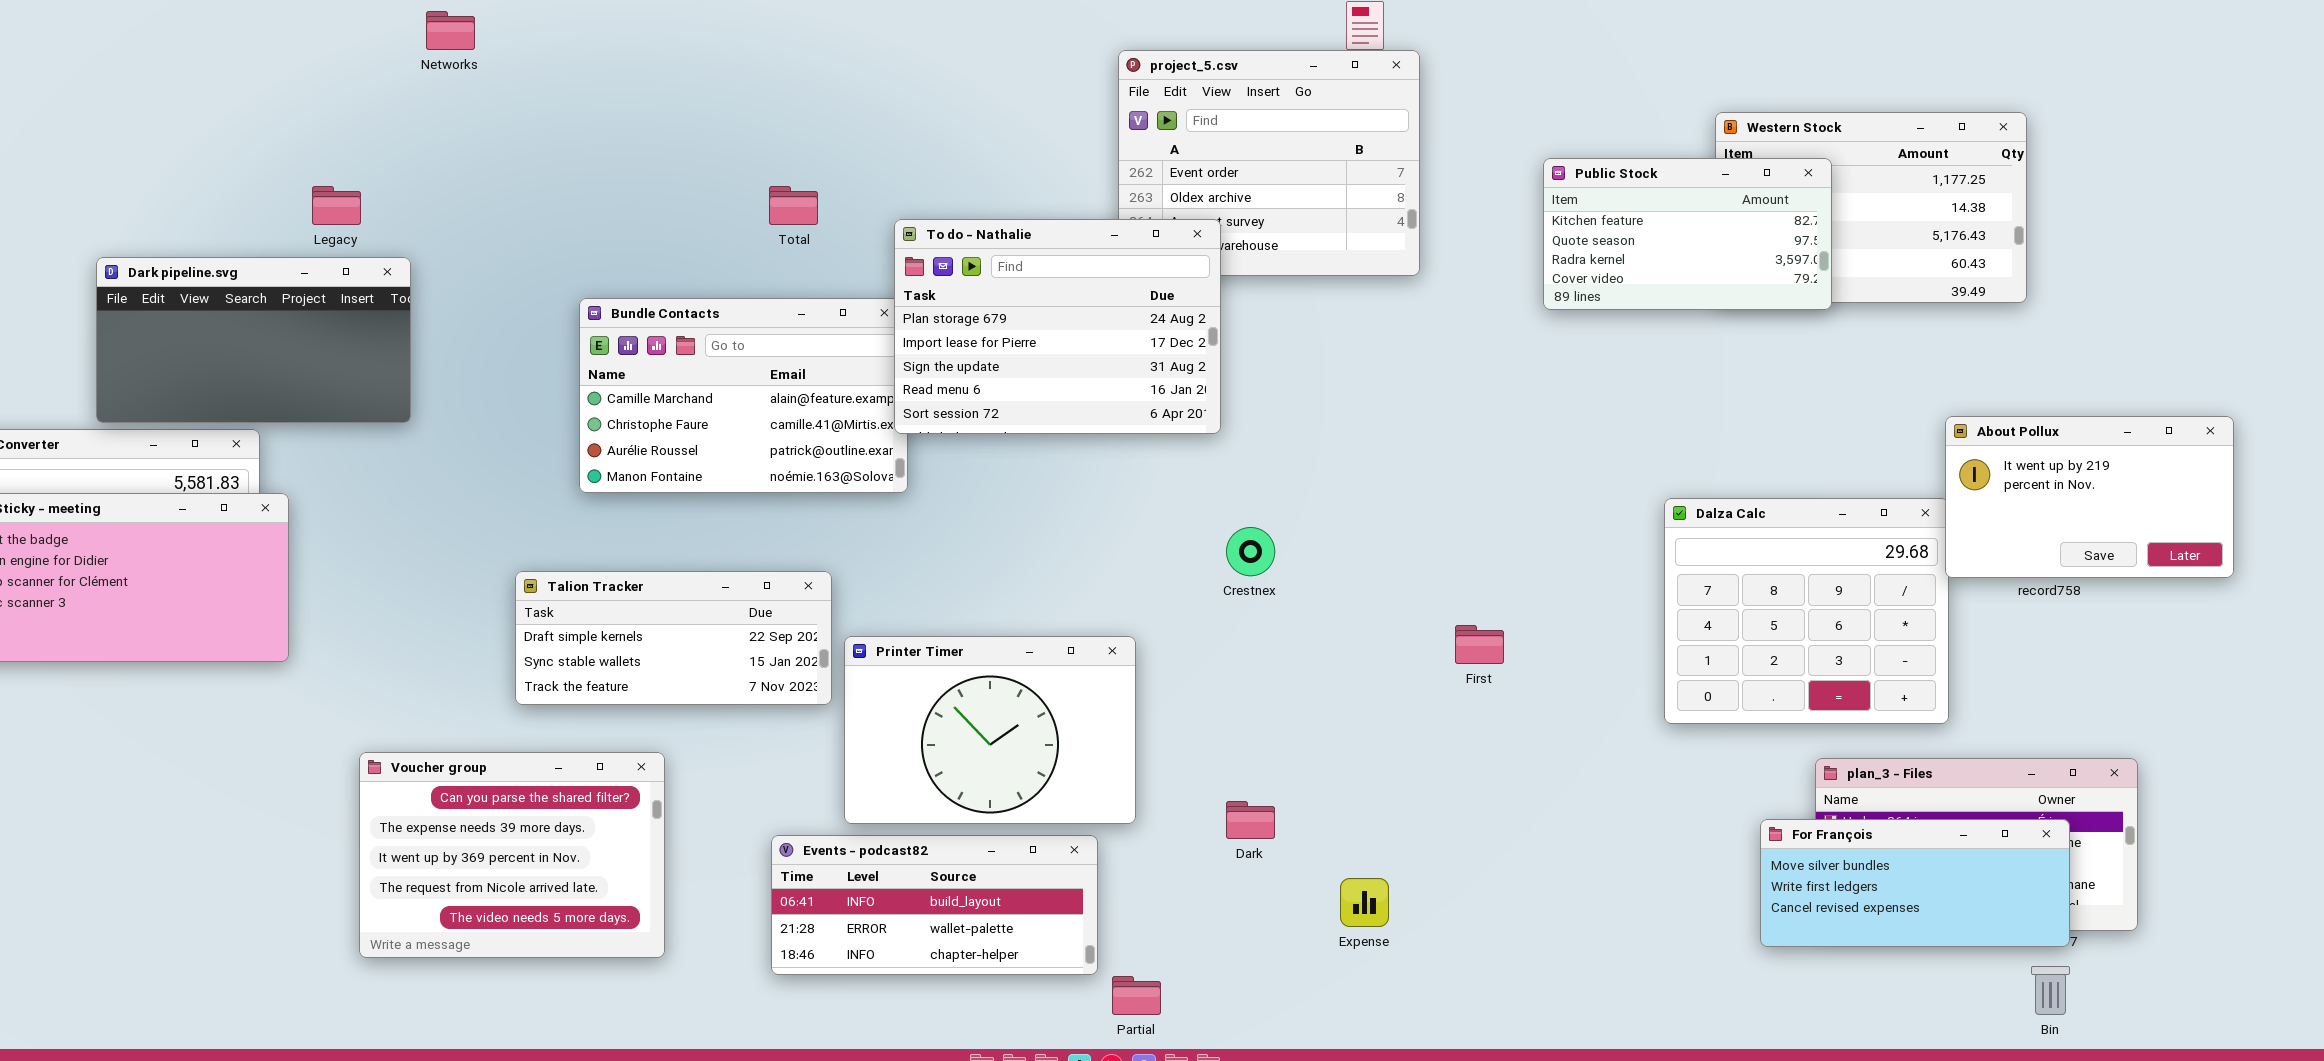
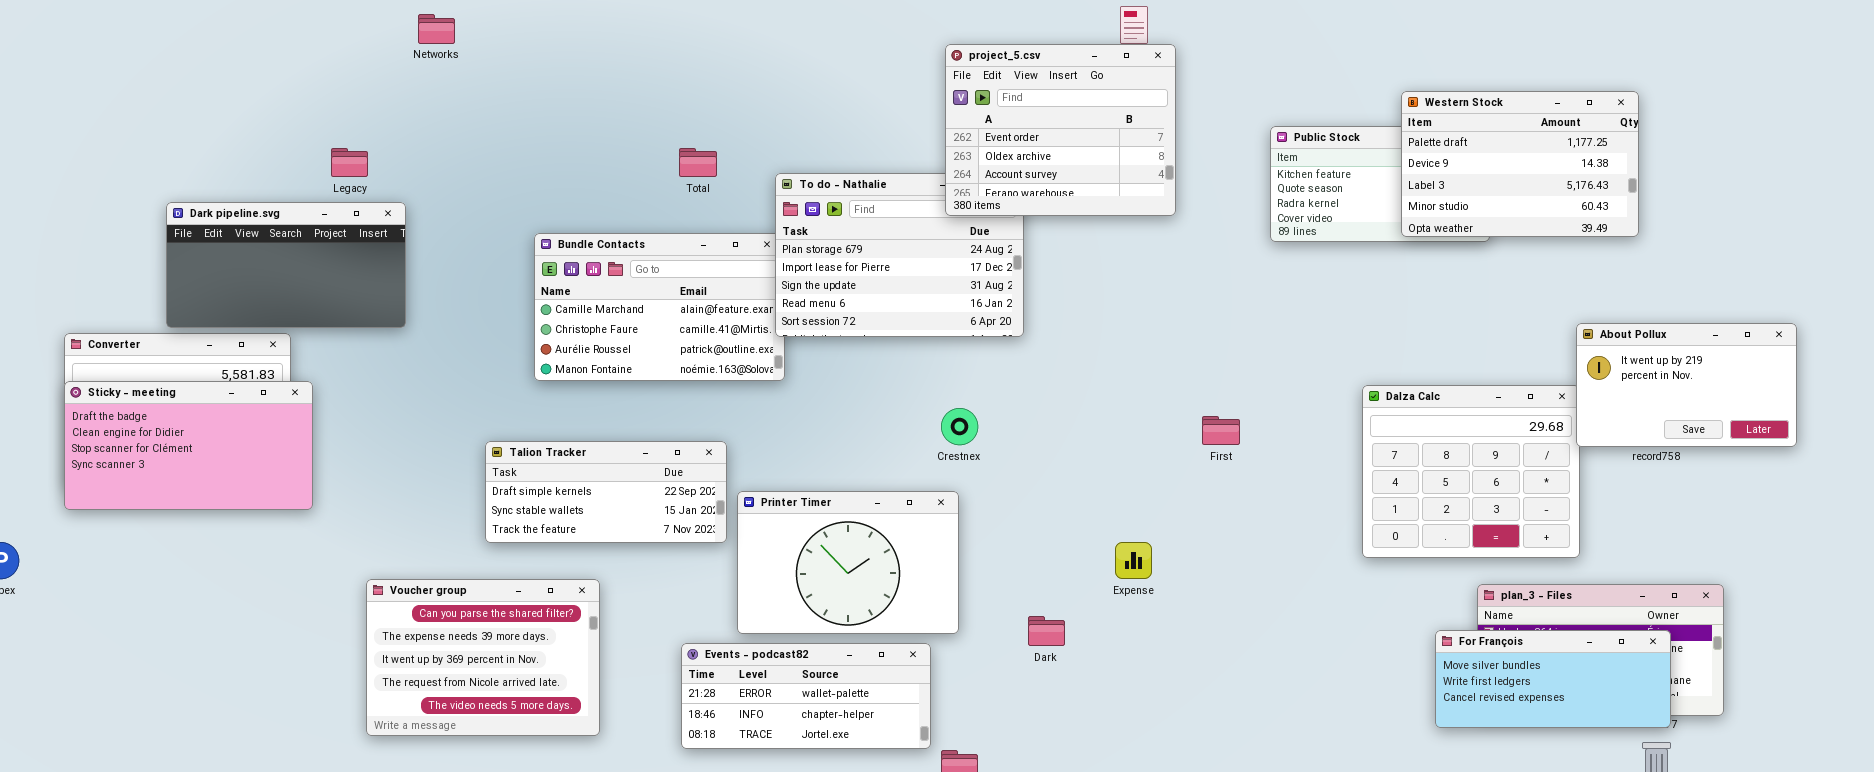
project_5.csv: [1118,50,1420,276] -> [945,44,1176,216], raised
Western Stock: [1715,112,2027,303] -> [1401,91,1639,237], raised
Crestnex: [1226,527,1275,576] -> [941,408,978,445], moved
First: [1455,625,1504,664] -> [1202,416,1240,445], moved
Events - podcast82: [771,835,1098,975] -> [681,643,931,749], scrolled down 1 row
Expense: [1340,878,1389,927] -> [1115,542,1152,579], moved

